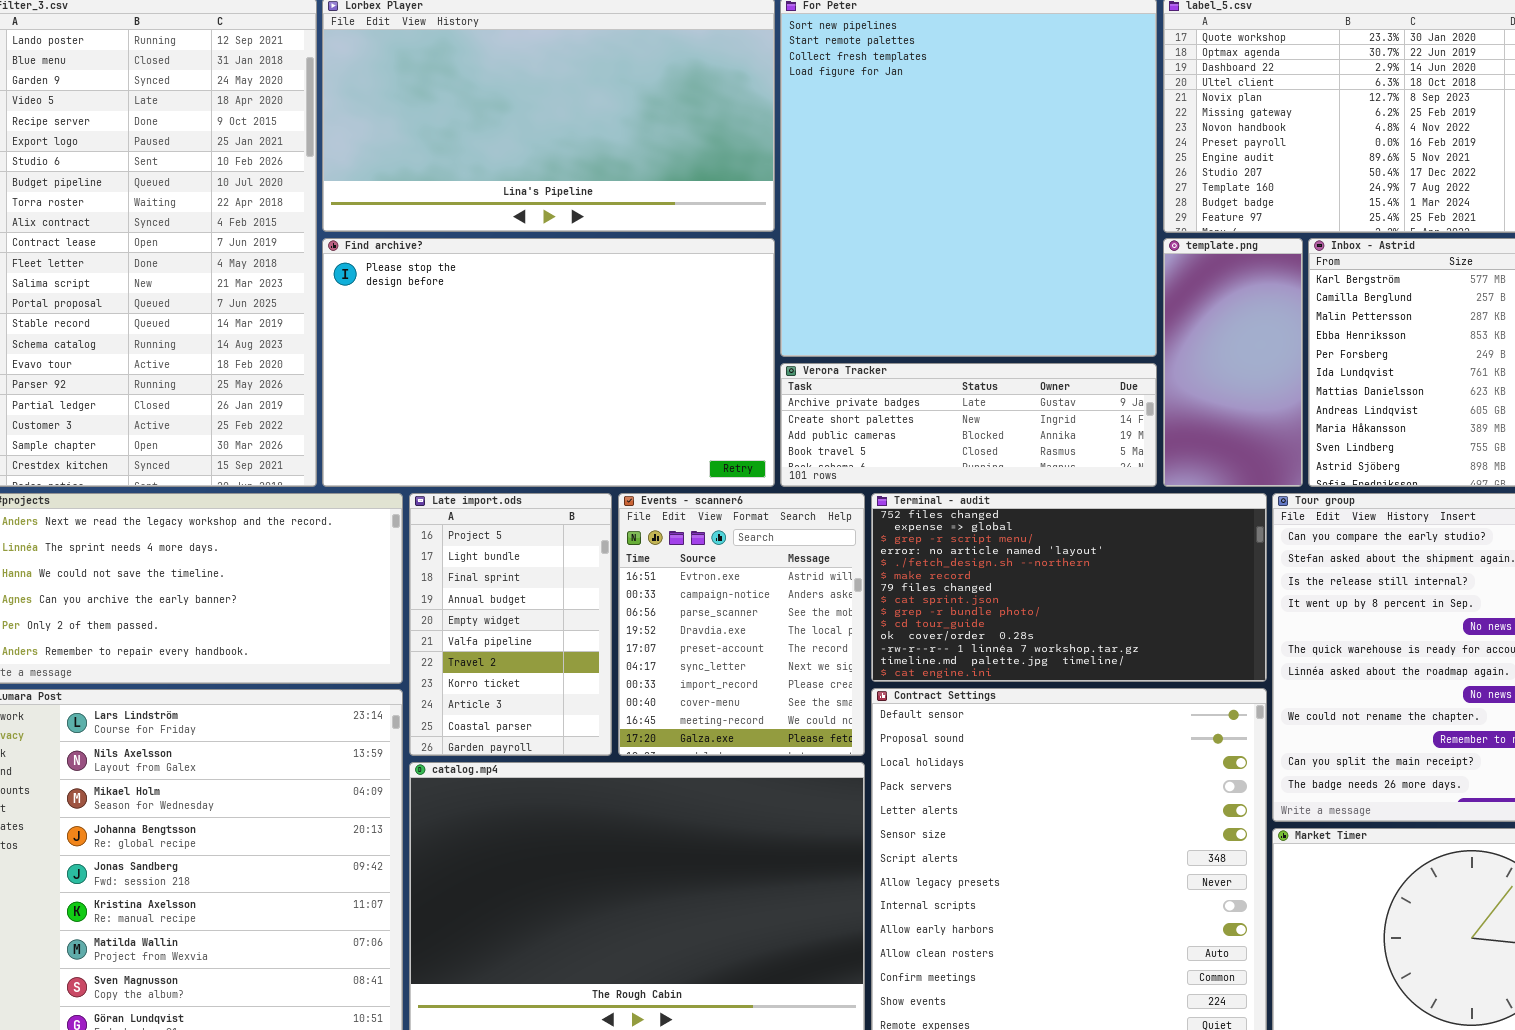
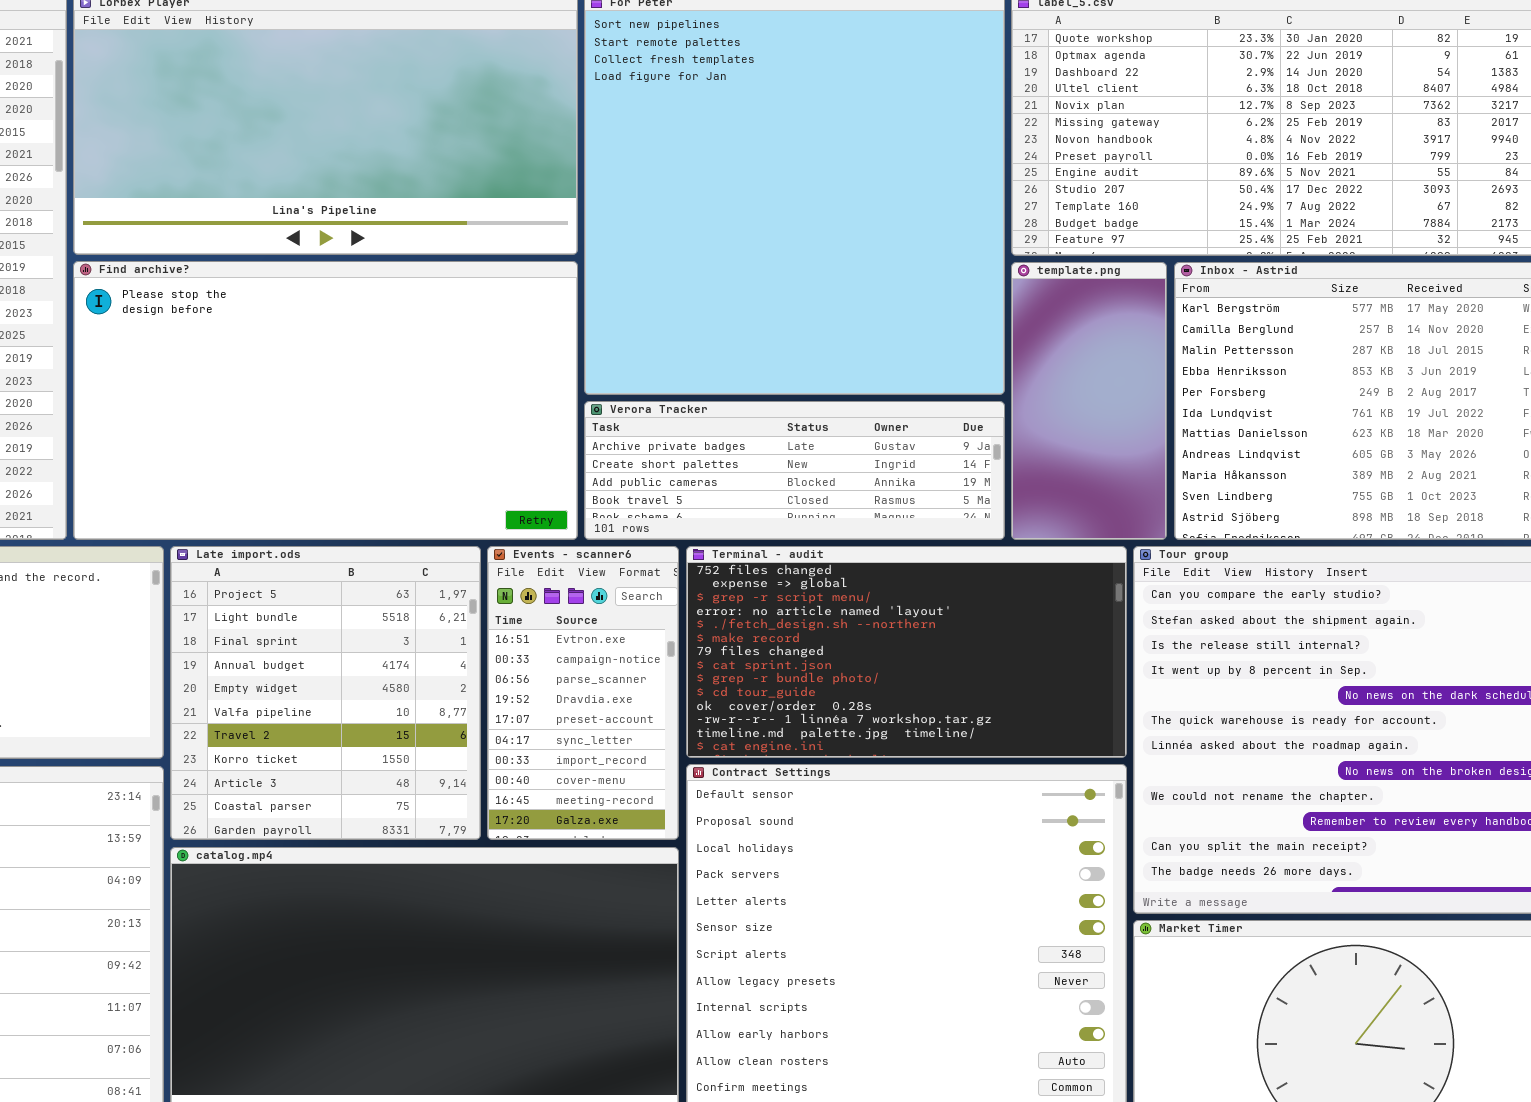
Late import.ods: [409,493,612,756] -> [170,546,481,840], resized
Events - scanner6: [618,493,865,756] -> [487,546,679,840], resized

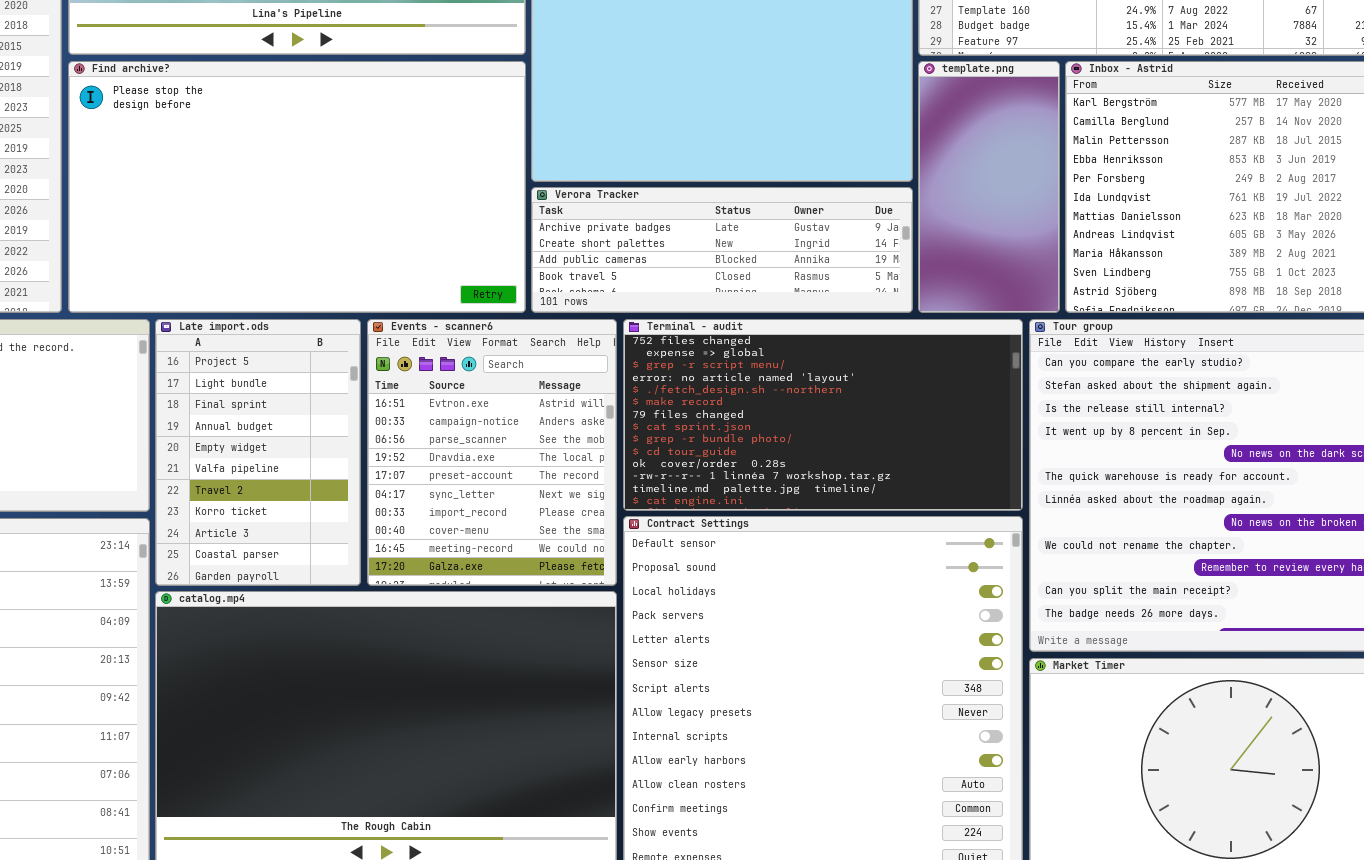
Late import.ods: [170,546,481,840] -> [155,319,361,586], resized
Events - scanner6: [487,546,679,840] -> [367,319,617,586], resized

